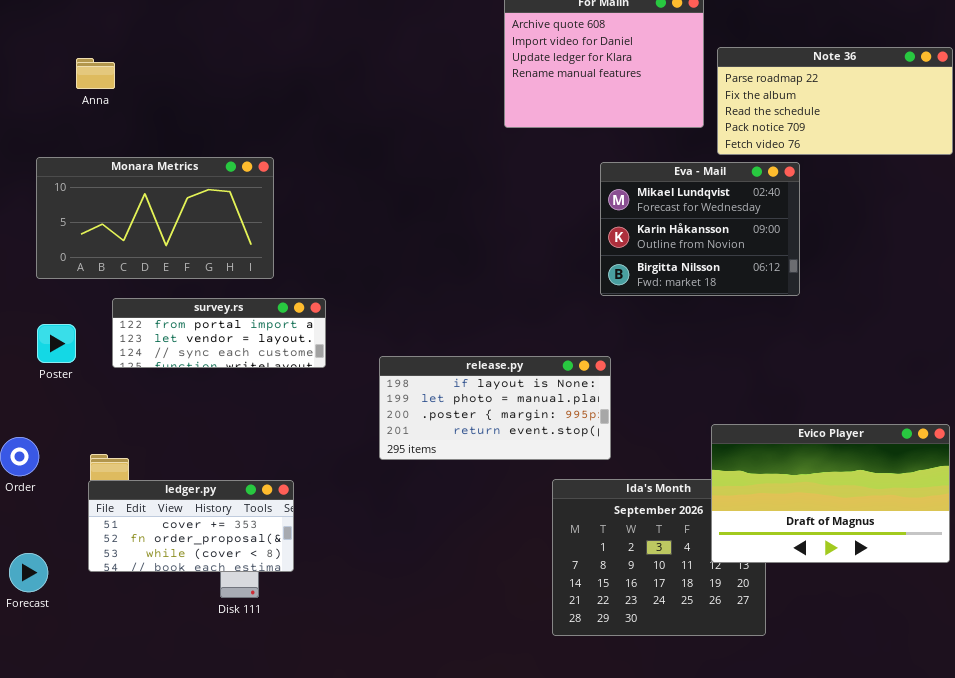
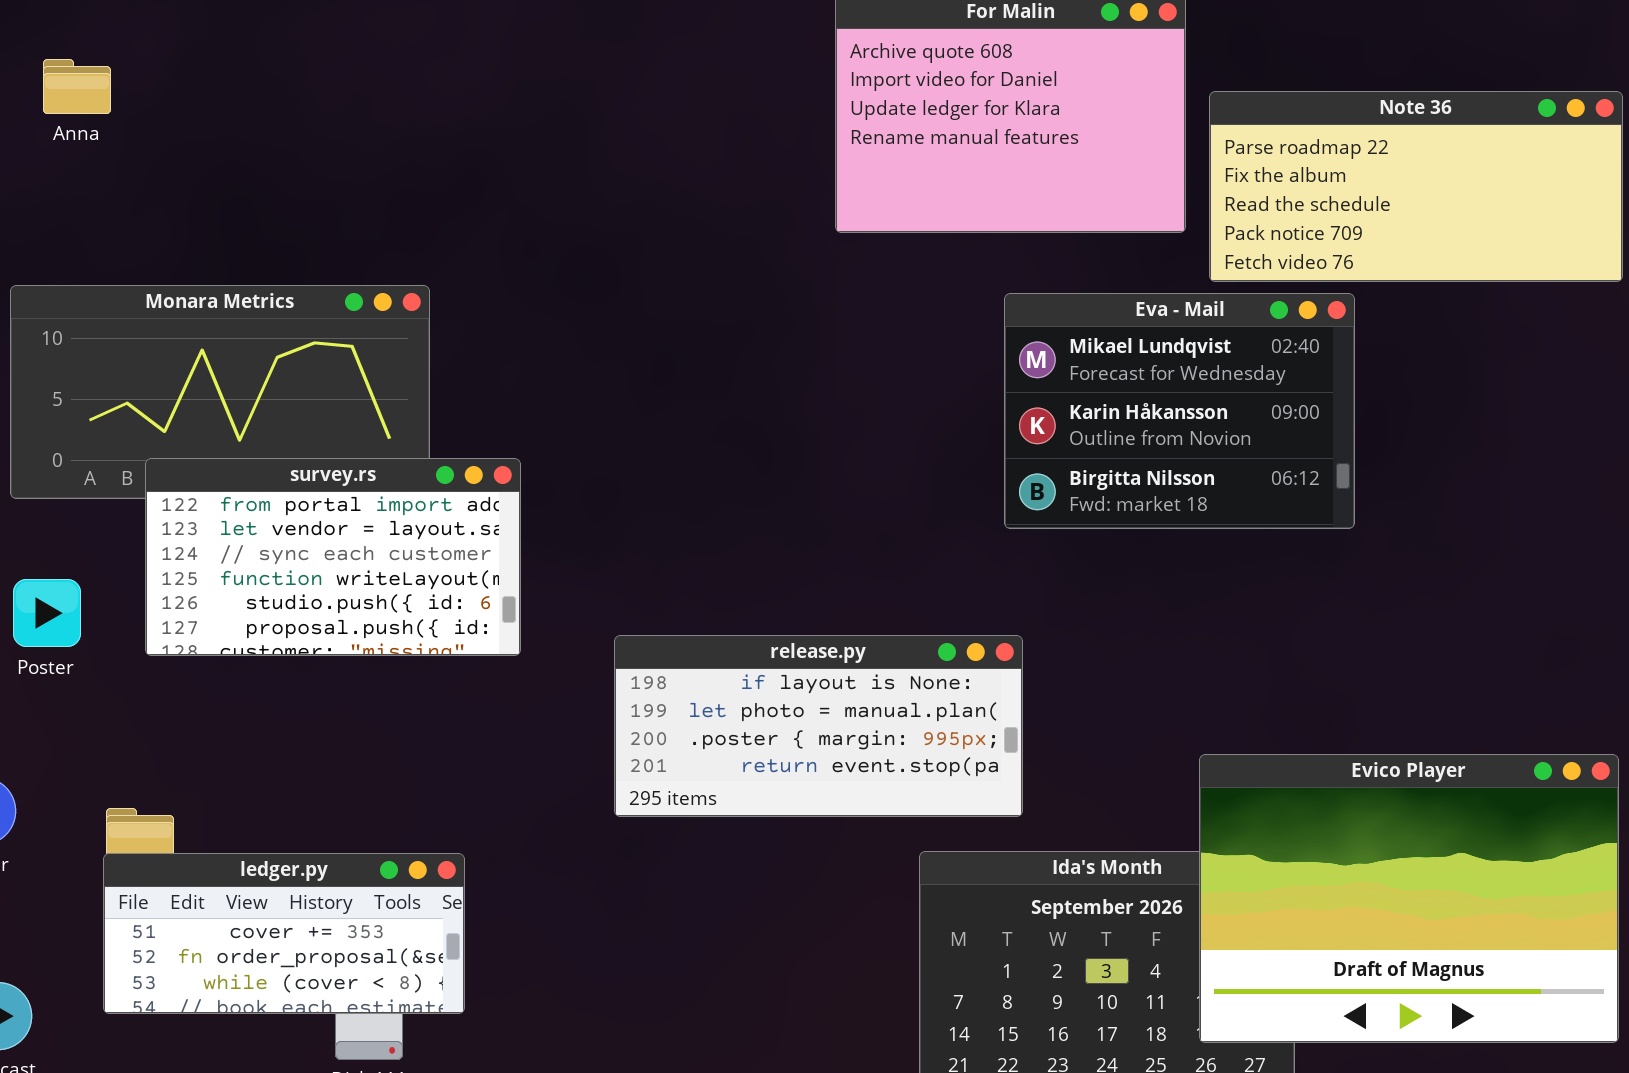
Anna: [76,58,115,89] -> [43,59,111,114], moved
survey.rs: [112,298,326,368] -> [145,458,521,656], resized
Evico Player: [711,424,950,563] -> [1199,754,1619,1043], resized

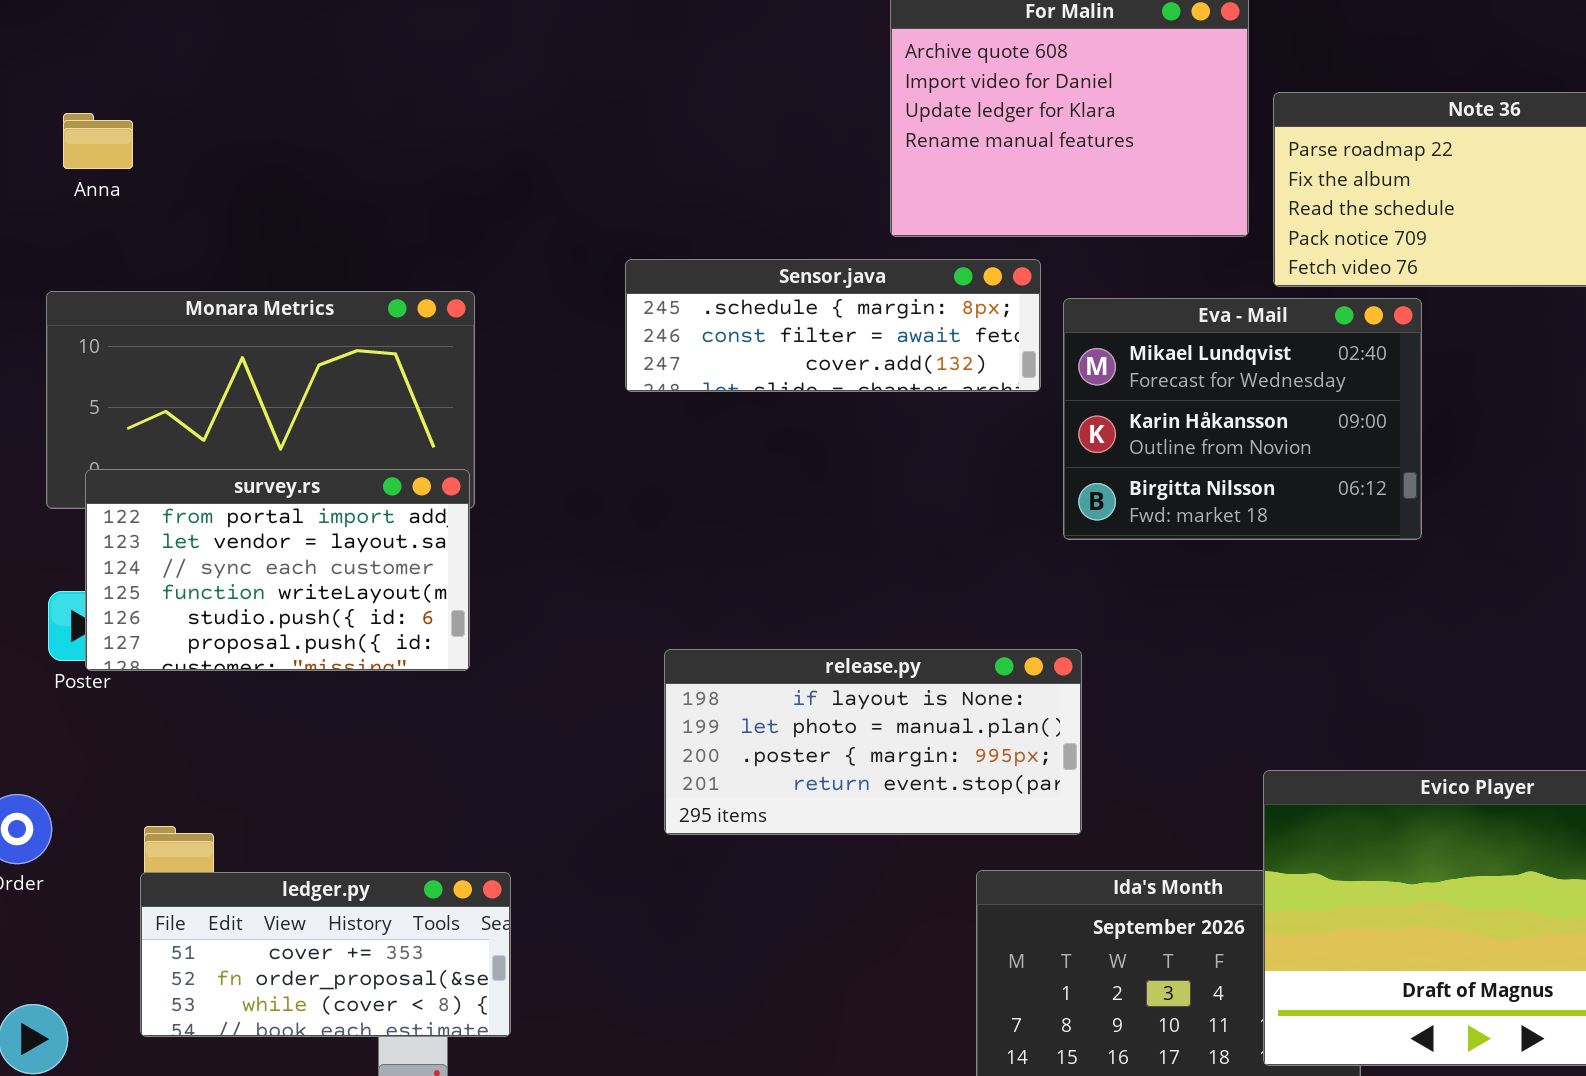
Anna: [43,59,111,114] -> [63,113,133,169], moved
Sensor.java: none -> [625,259,1041,392], opened
survey.rs: [145,458,521,656] -> [85,469,470,671], moved

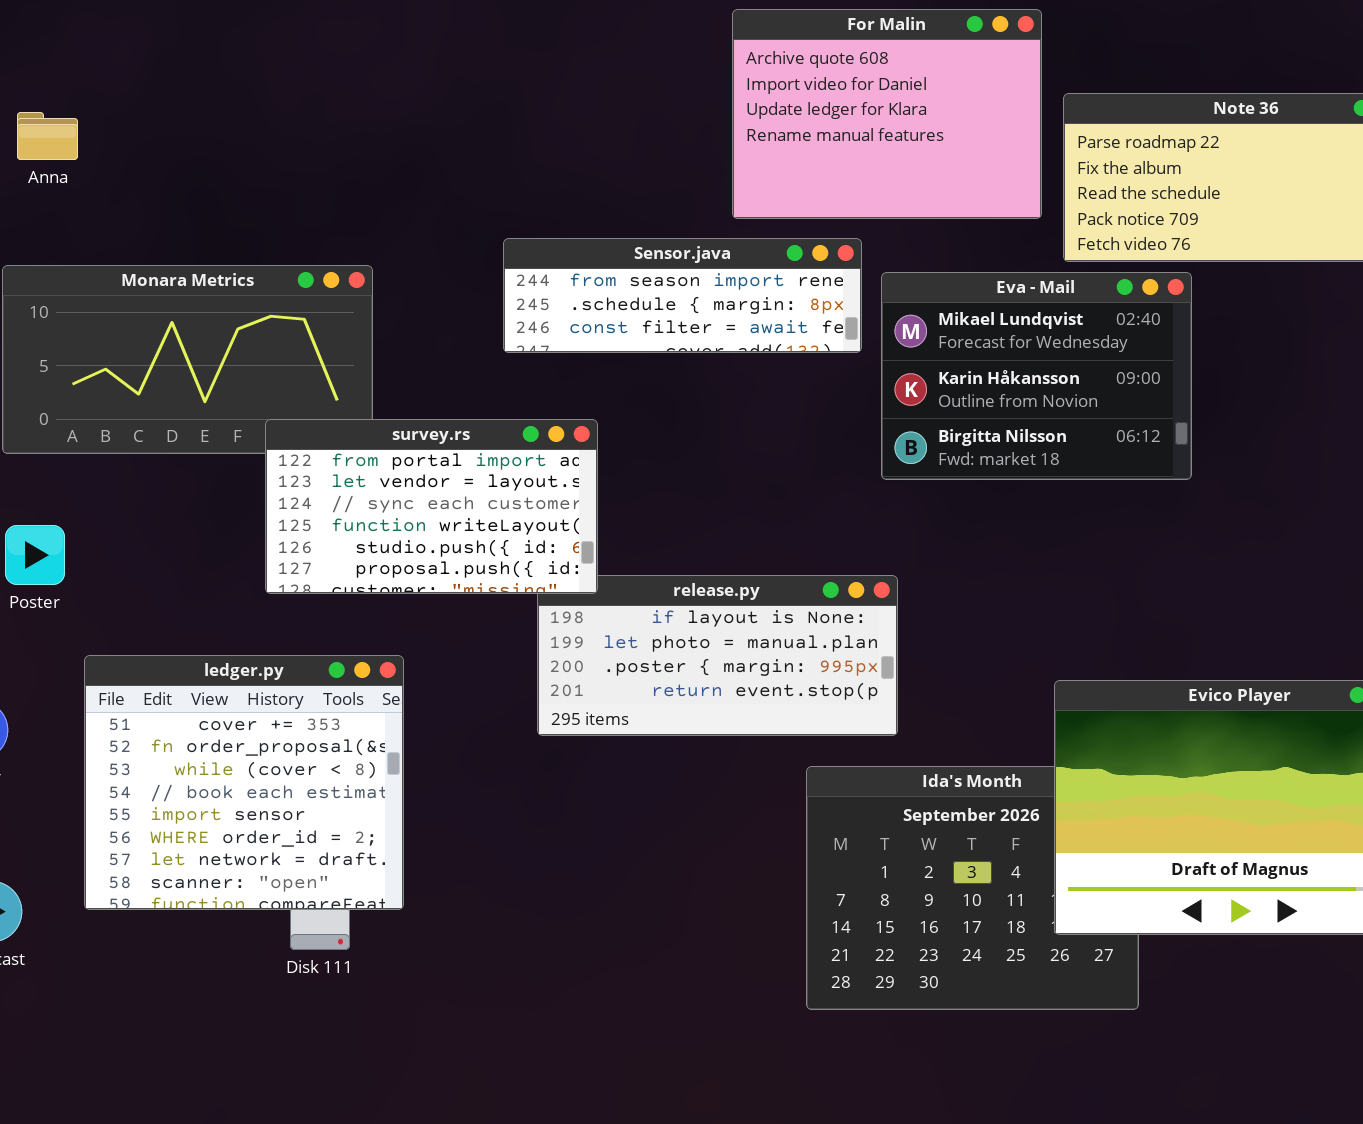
Sensor.java: [625,259,1041,392] -> [503,238,862,353], scrolled up 1 row
survey.rs: [85,469,470,671] -> [265,419,598,594], moved
ledger.py: [140,872,511,1037] -> [84,655,404,910], resized

